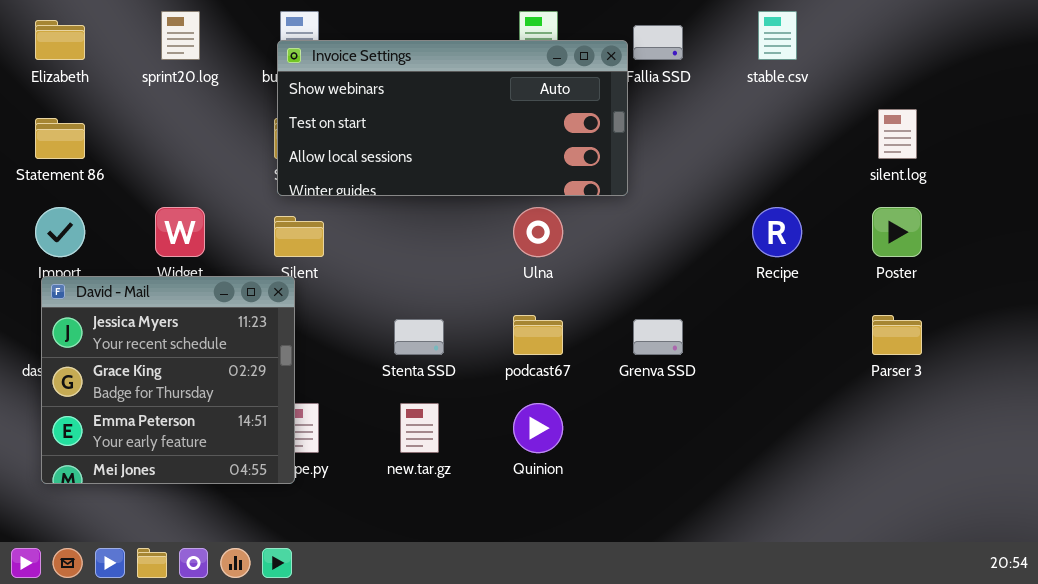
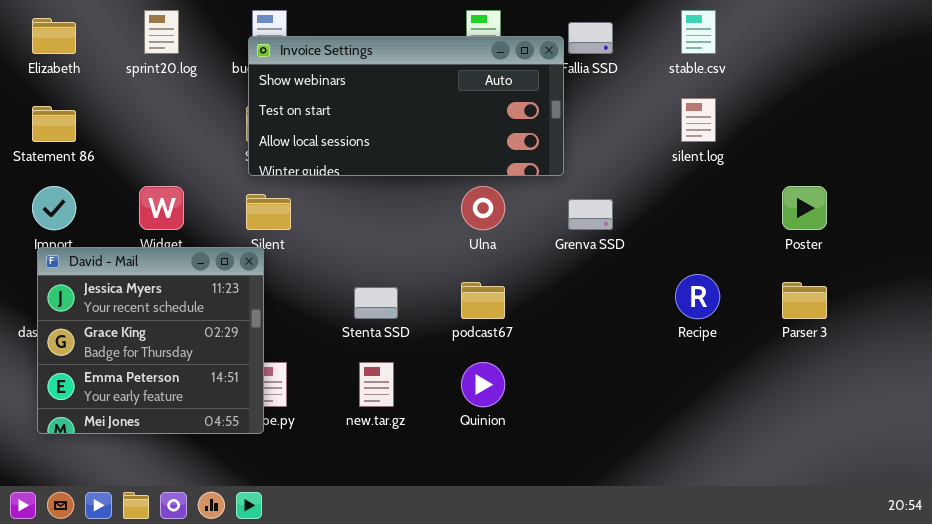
silent.log: [878,109,917,159] -> [681,98,716,142], moved
Recipe: [752,207,802,257] -> [675,274,720,319], moved
Grenva SSD: [633,319,683,355] -> [568,199,613,230], moved

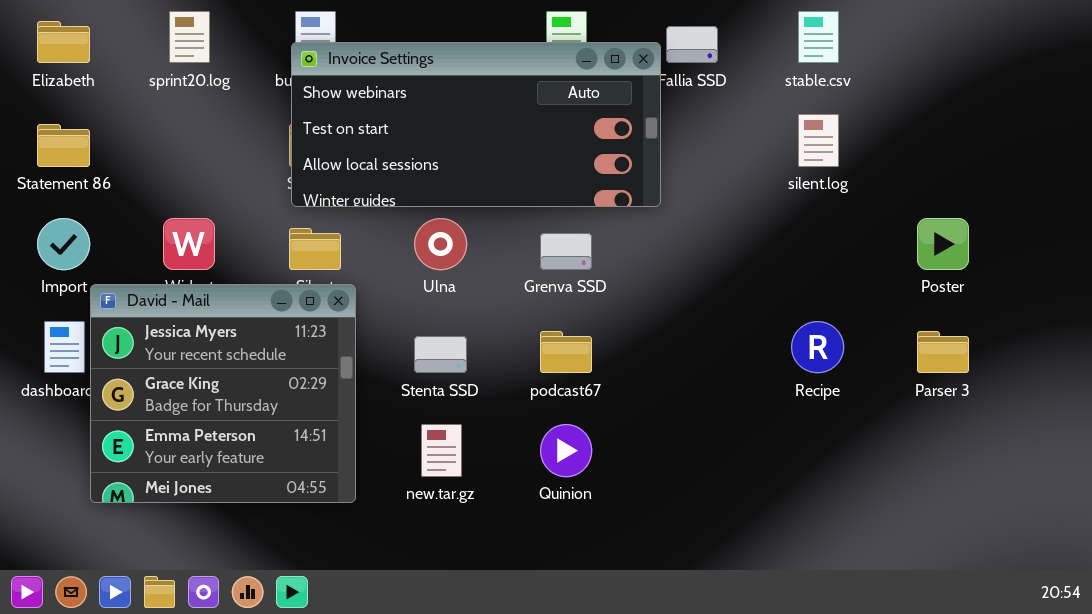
Ulna: [461,186,505,230] -> [414,218,467,270], moved
Grenva SSD: [568,199,613,230] -> [540,233,592,270], moved
David - Mail: [37,247,264,434] -> [90,284,356,503], moved

